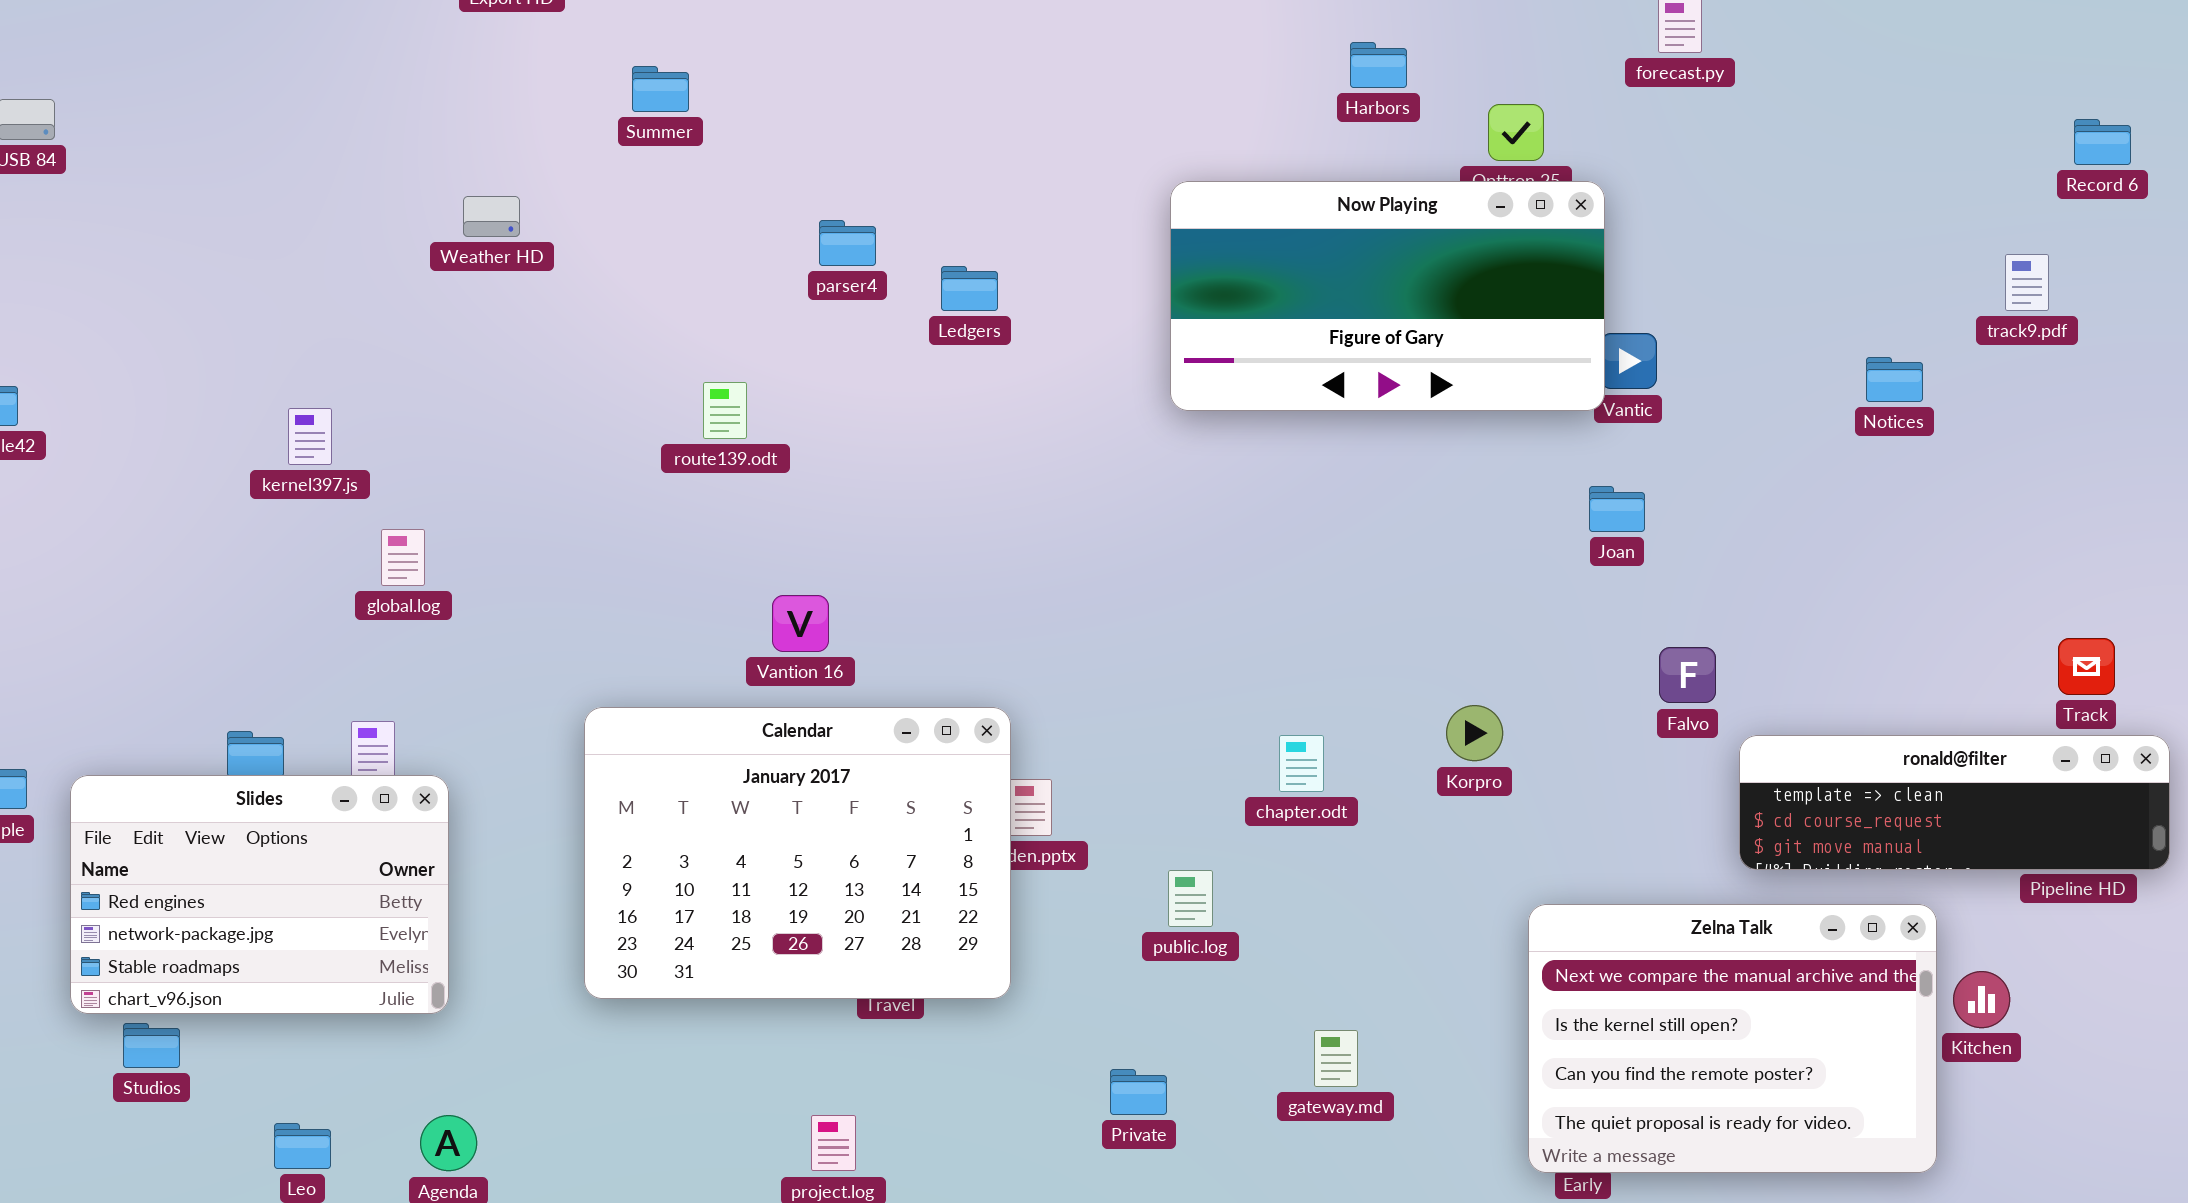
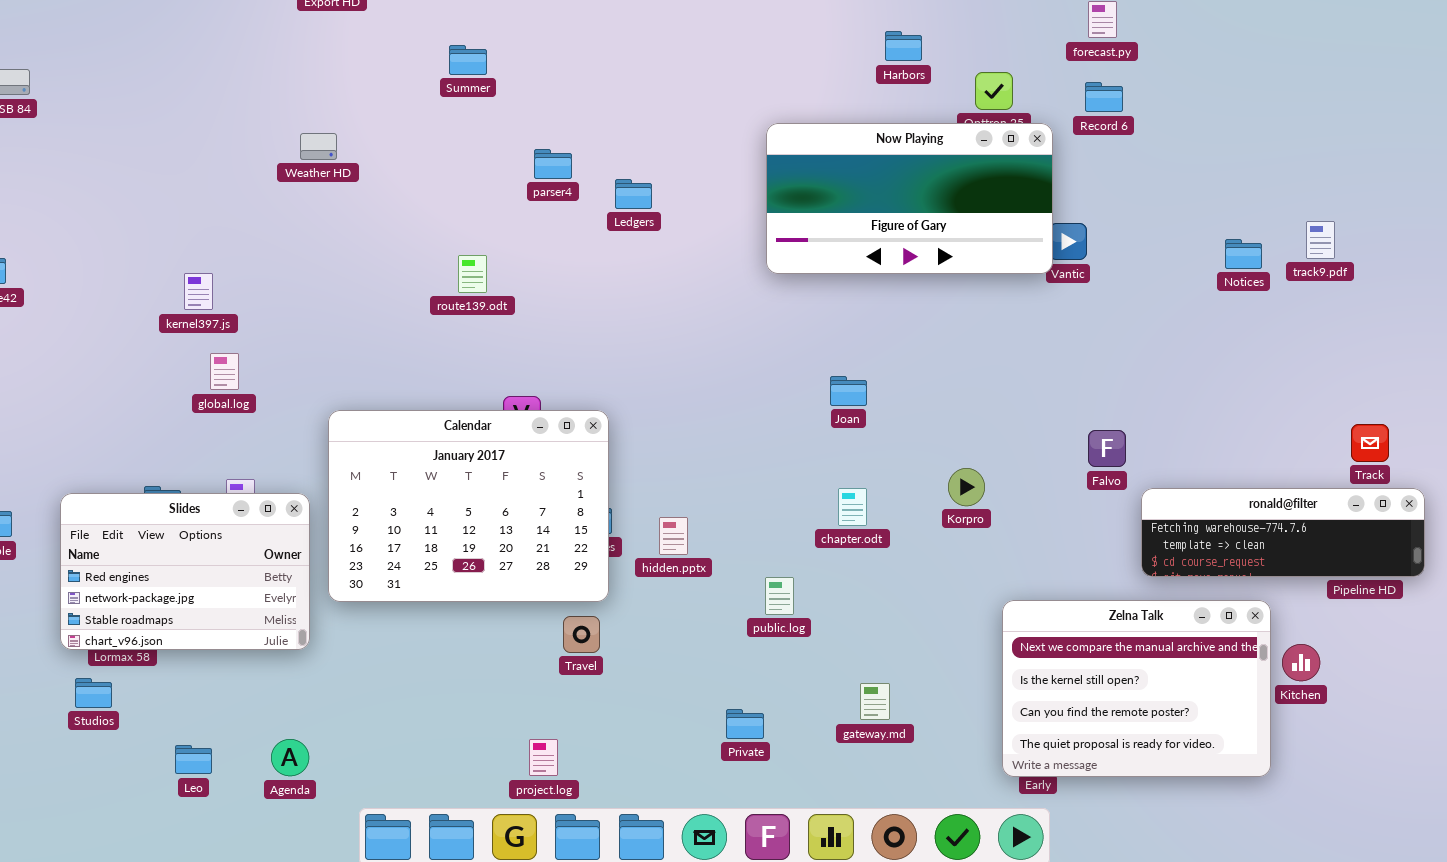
Summer: [632,66,689,112] -> [449,45,487,75], moved
Record 6: [2074,119,2131,165] -> [1085,82,1123,112], moved
track9.pdf: [2005,254,2049,311] -> [1306,221,1335,259], moved
Joan: [1589,486,1645,532] -> [830,376,867,406], moved
global.log: [381,529,425,586] -> [210,353,239,390], moved
Calendar: [584,707,1011,999] -> [328,410,609,602], moved
ronald@filter: [1739,735,2170,870] -> [1141,488,1425,577], scrolled up 1 row
Slides: [70,775,449,1014] -> [60,493,310,650], moved

